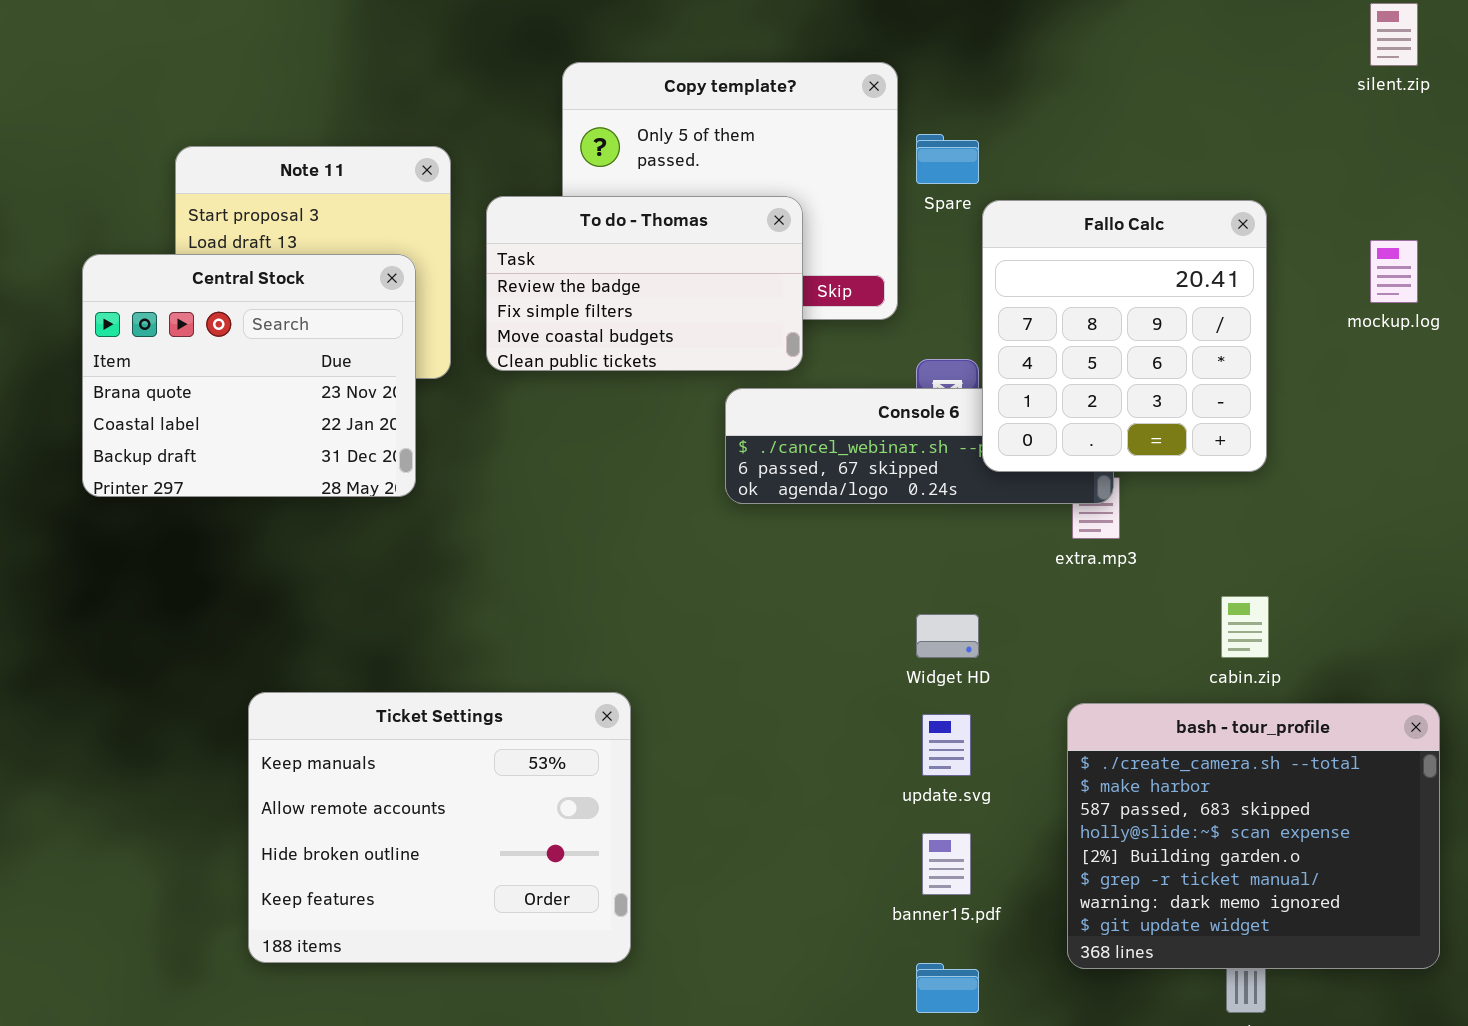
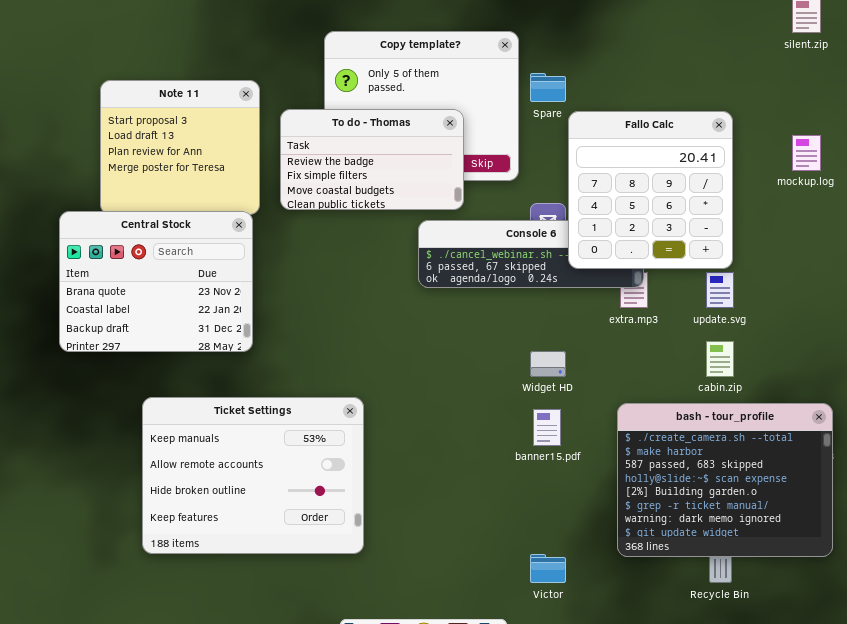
Central Stock: [82,254,416,497] -> [59,211,253,352], moved
update.svg: [922,714,971,776] -> [706,272,734,308], moved
banner15.pdf: [922,833,971,895] -> [533,409,561,446], moved

